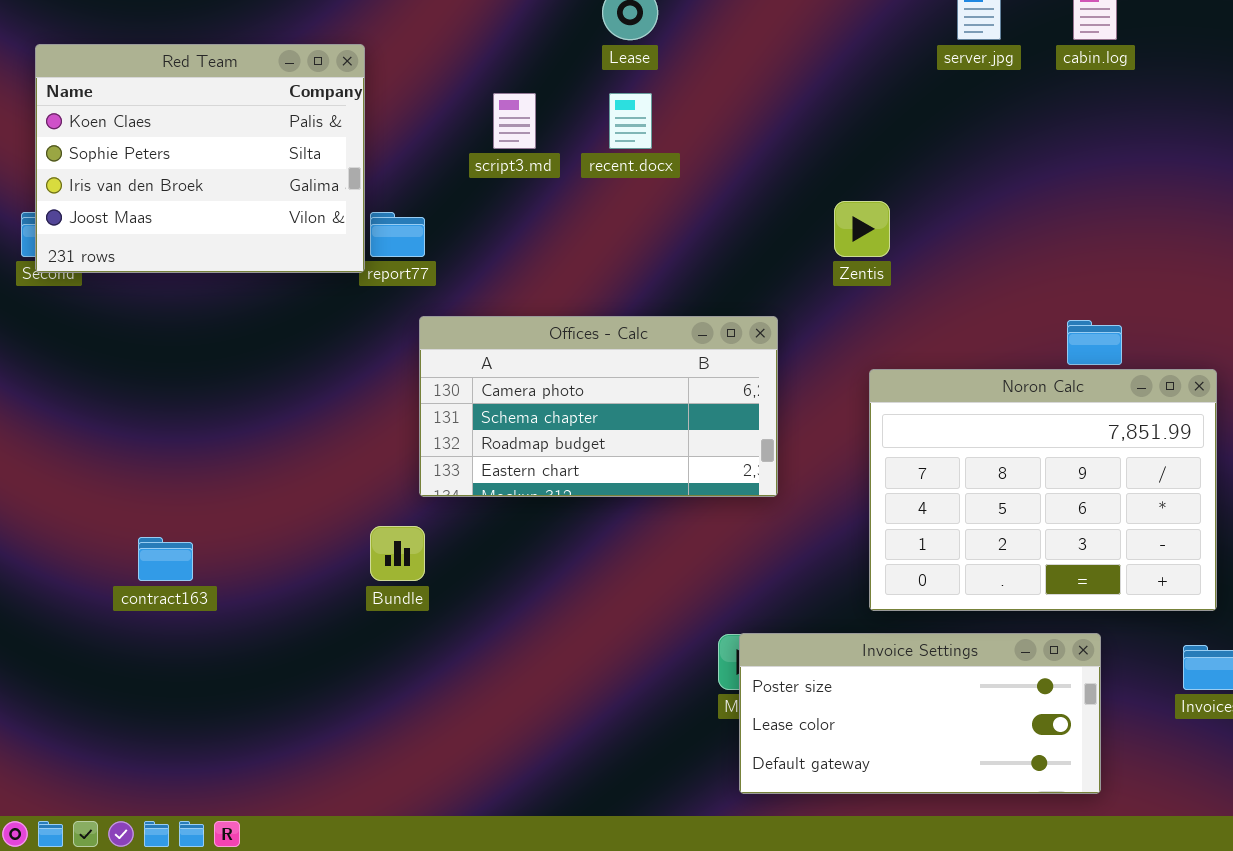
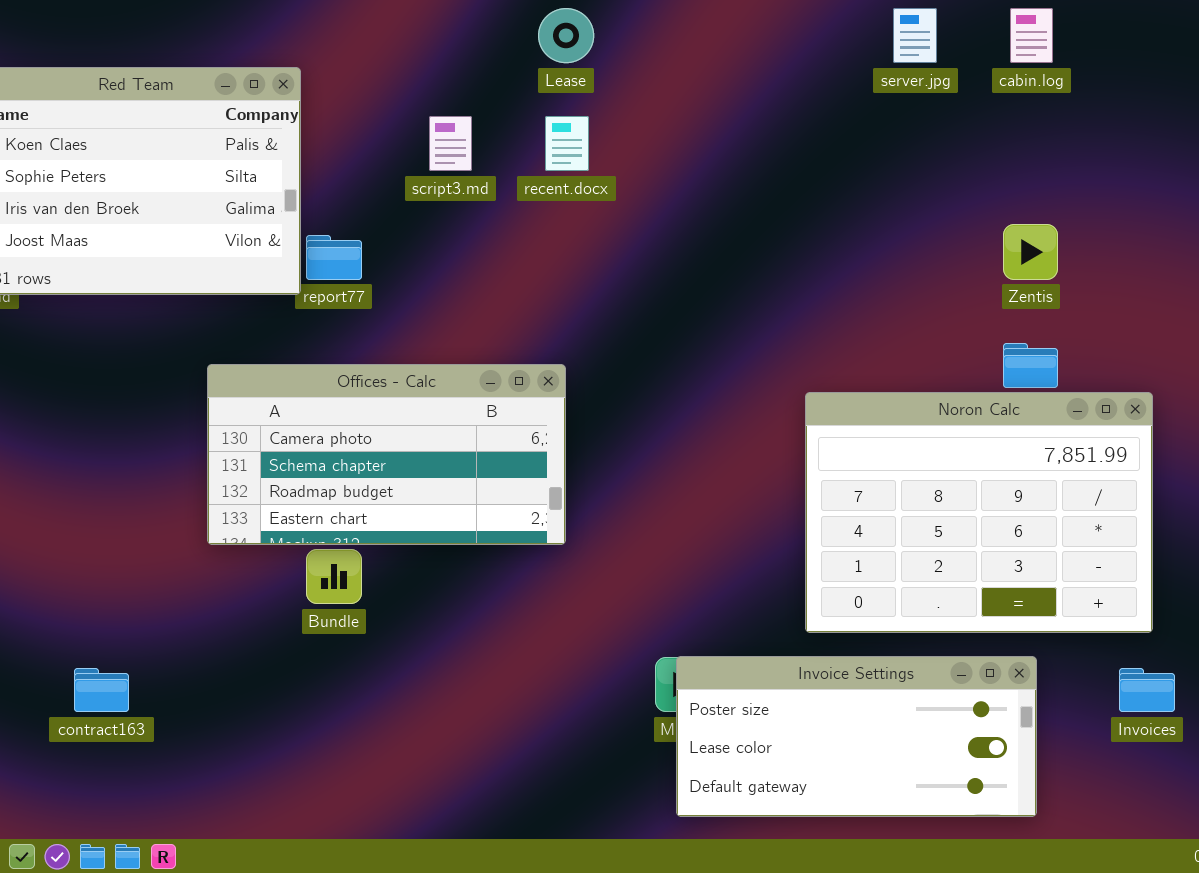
Zentis: [834,201,890,257] -> [1003,224,1058,280], moved
Offices - Calc: [419,316,778,497] -> [207,364,566,545], moved
contract163: [138,537,193,581] -> [74,668,129,712], moved

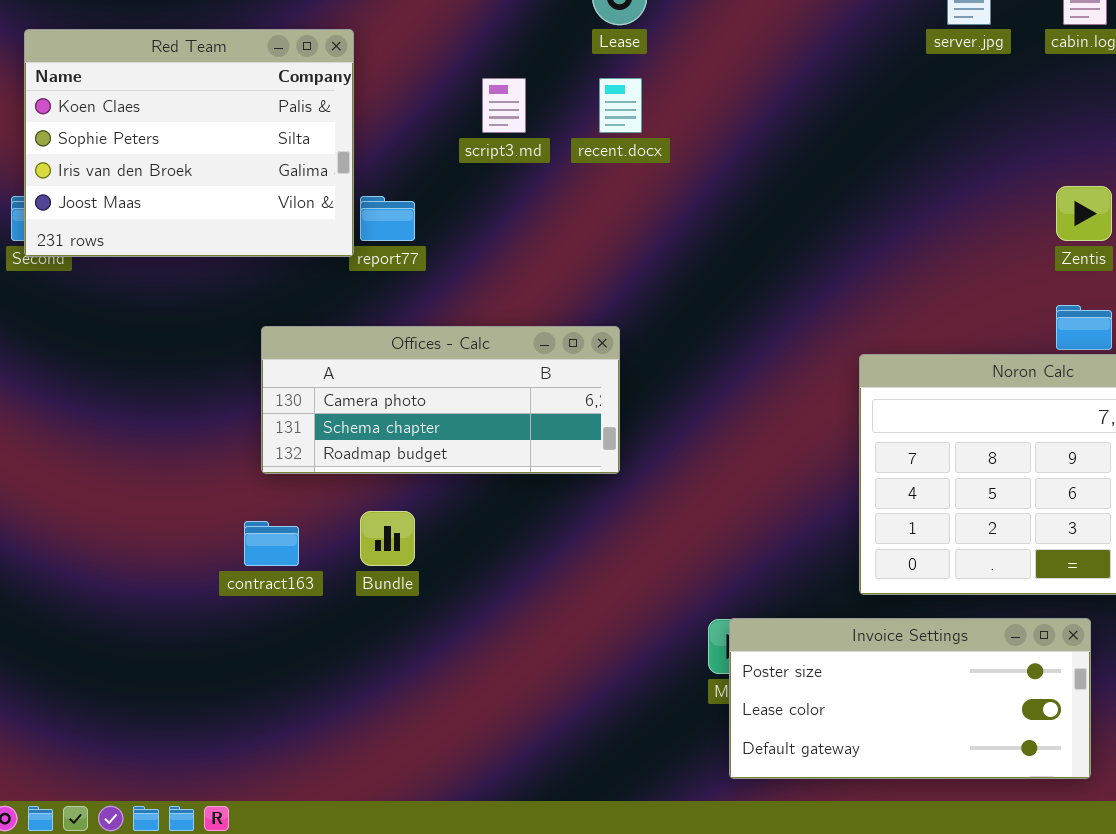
Offices - Calc: [207,364,566,545] -> [261,326,620,474], resized
contract163: [74,668,129,712] -> [244,521,299,566], moved

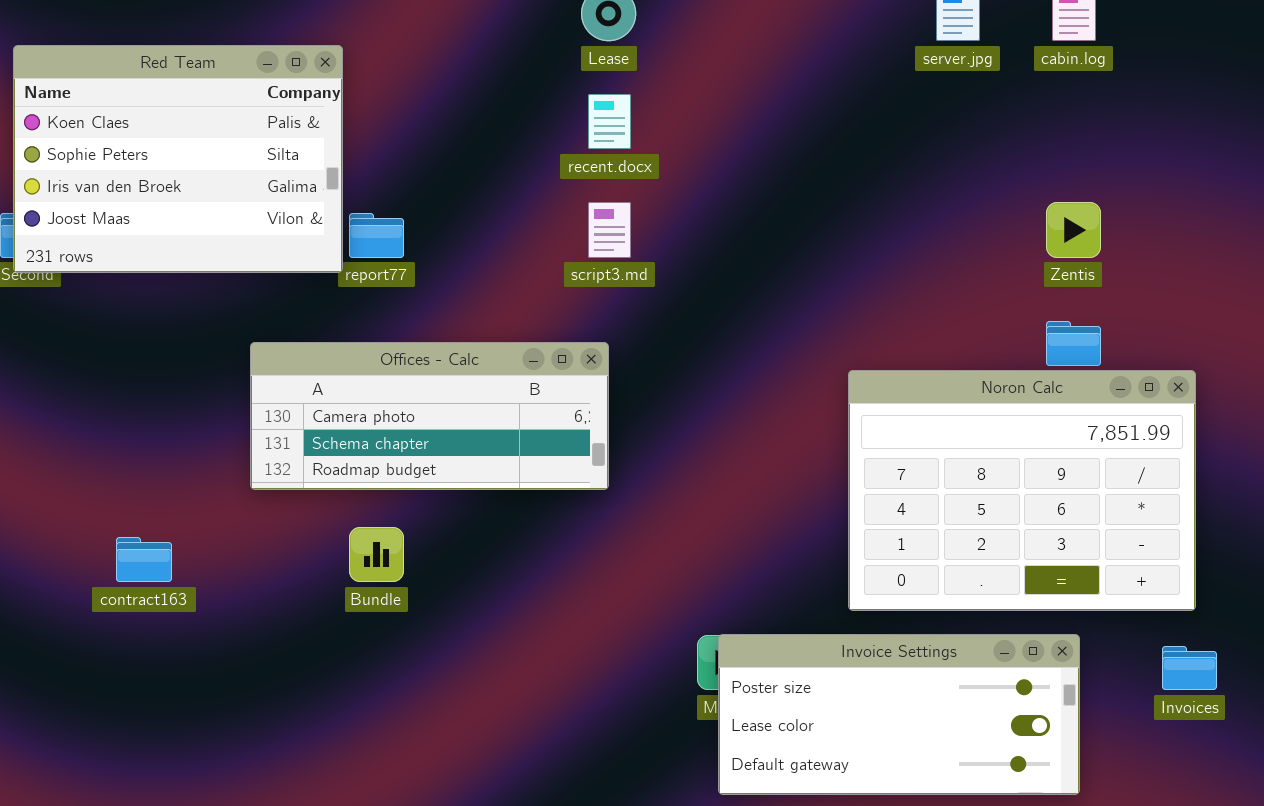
script3.md: [482,78,526,133] -> [588,202,631,258], moved
contract163: [244,521,299,566] -> [116,537,172,582], moved

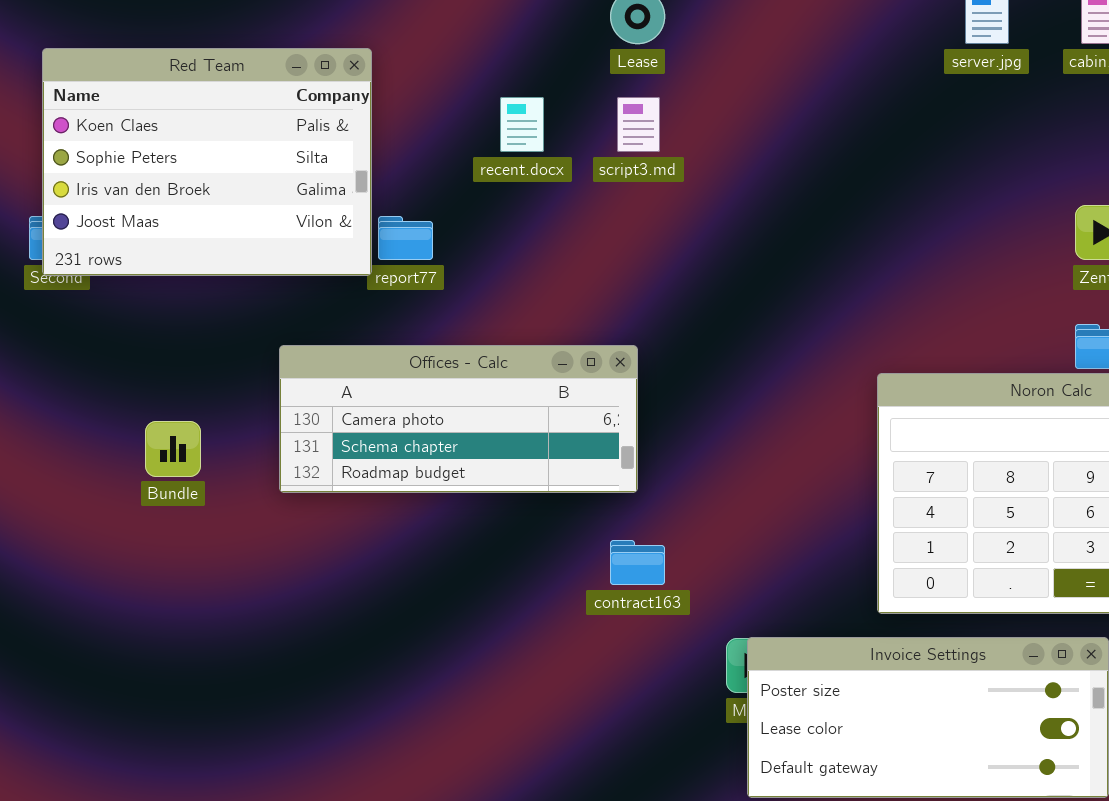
recent.docx: [588,94,631,149] -> [500,97,544,152], moved
script3.md: [588,202,631,258] -> [617,97,660,152], moved
Bundle: [349,527,404,582] -> [145,421,201,477], moved
contract163: [116,537,172,582] -> [610,540,665,585], moved

